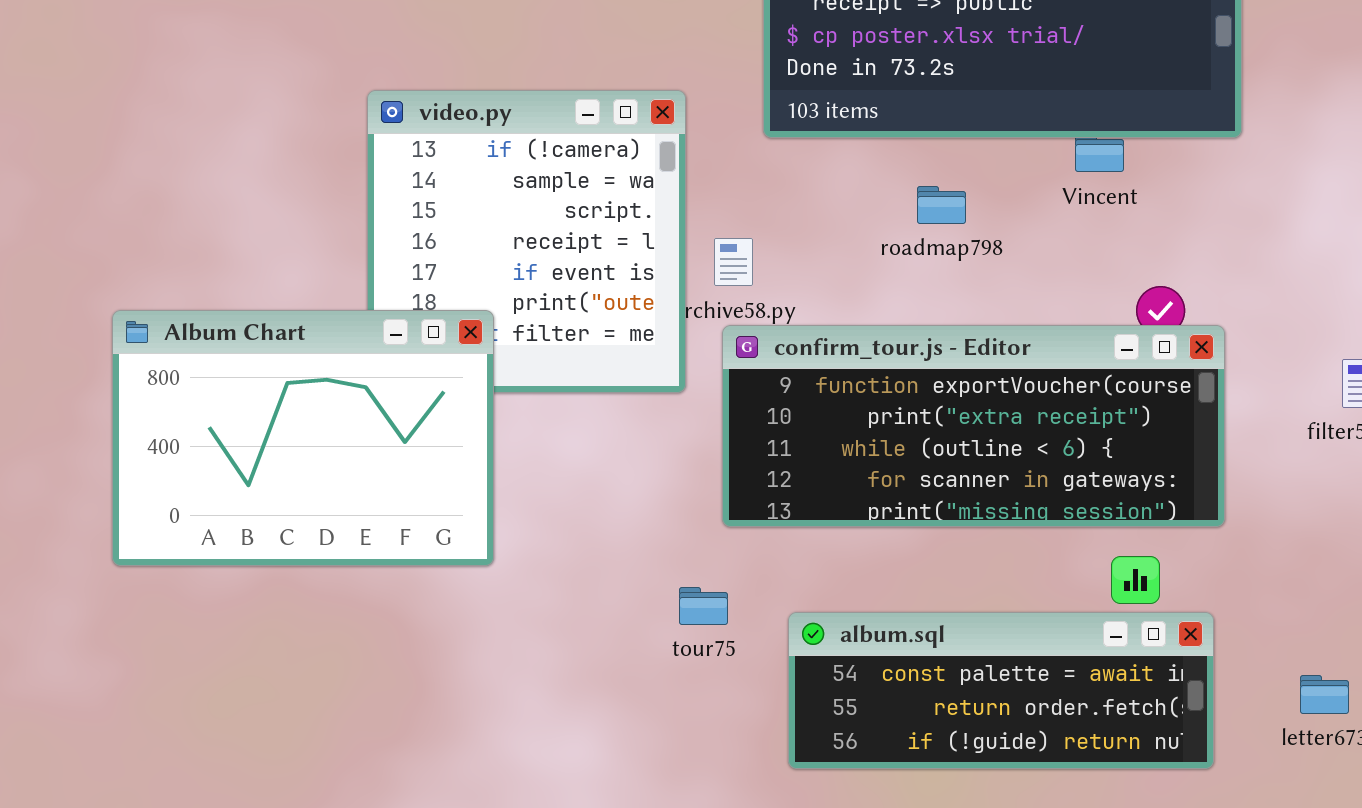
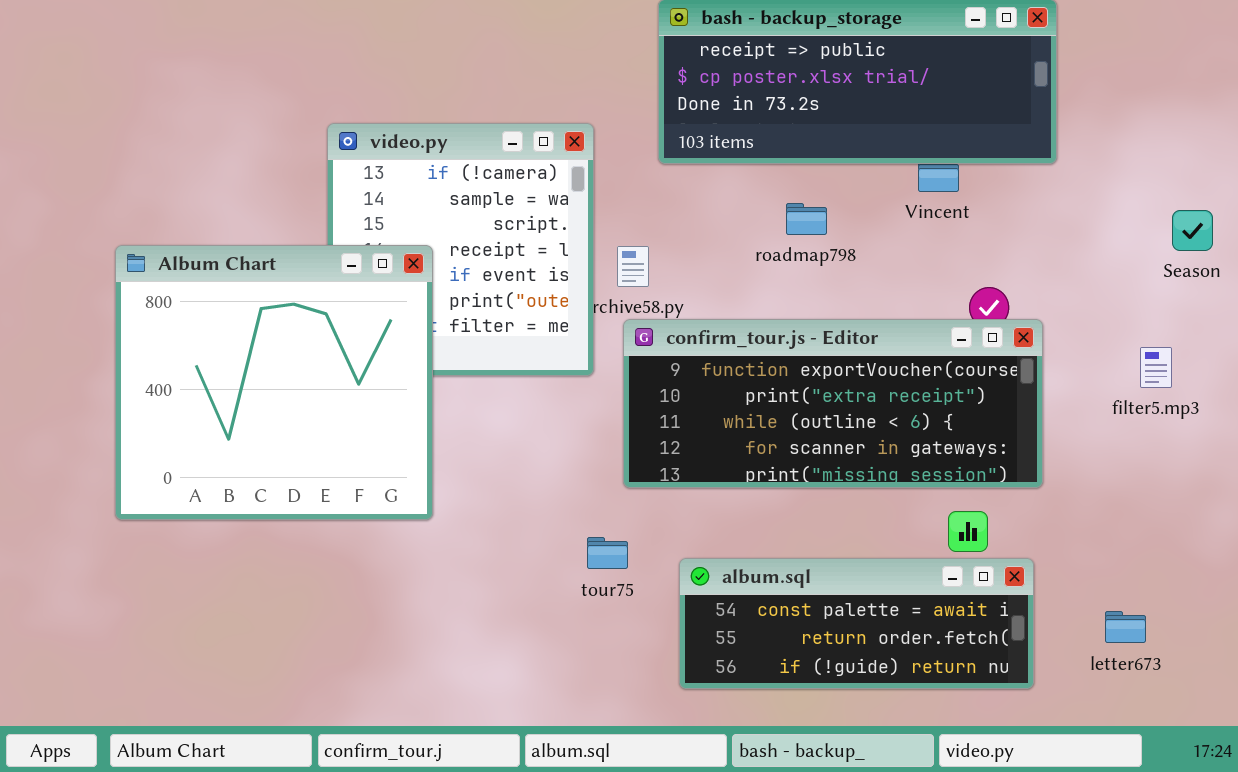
Album Chart: [112,310,494,566] -> [115,245,433,520], resized

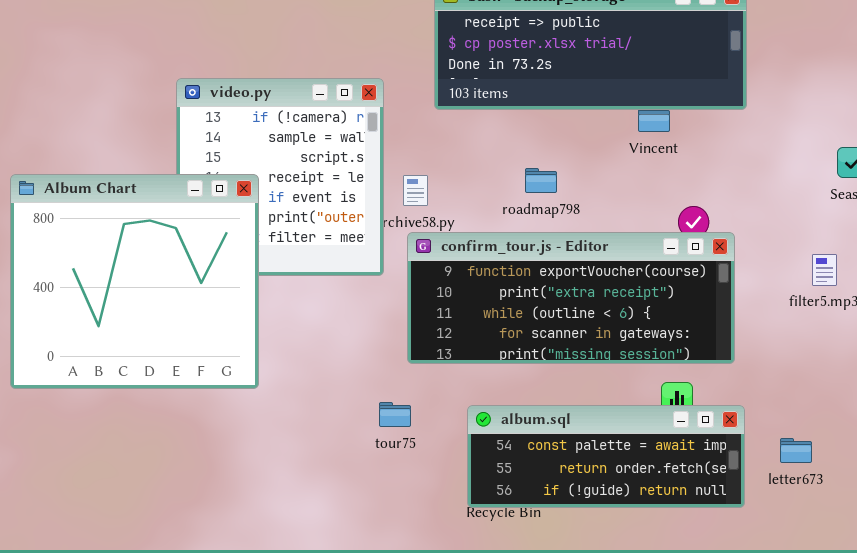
roadmap798: [786,203,827,235] -> [525,168,557,193], moved
album.sql: [679,558,1034,689] -> [467,405,745,508], moved
letter673: [1105,611,1146,643] -> [780,438,812,463], moved

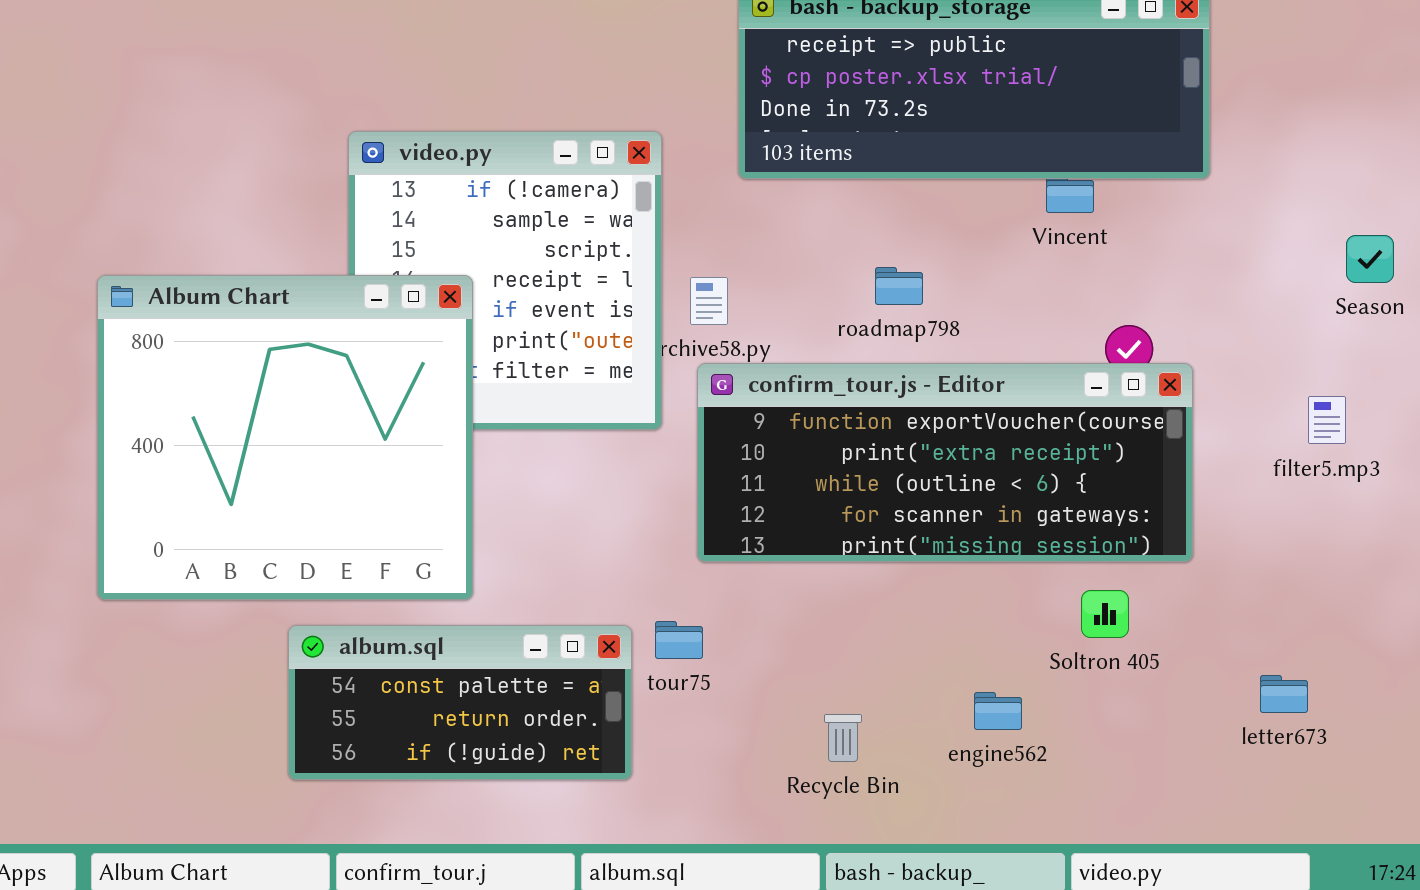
album.sql: [467,405,745,508] -> [288,625,632,780], moved, resized

